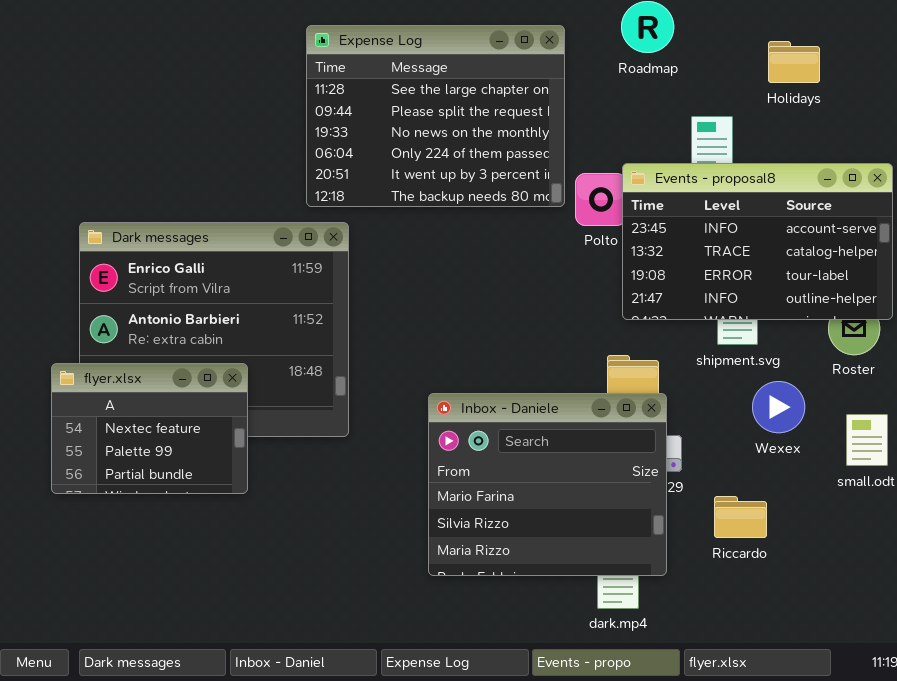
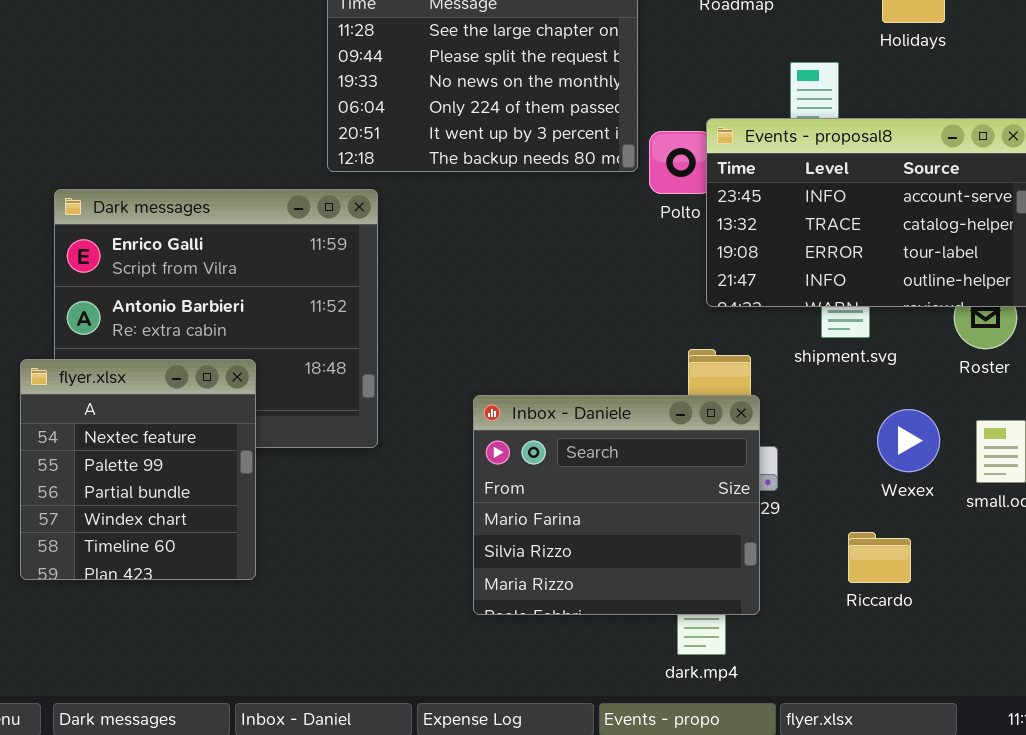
flyer.xlsx: [51,363,248,494] -> [20,359,256,580], resized
Wexex: [752,381,805,433] -> [877,409,940,472], moved
Riccardo: [714,496,767,538] -> [848,532,911,583], moved

